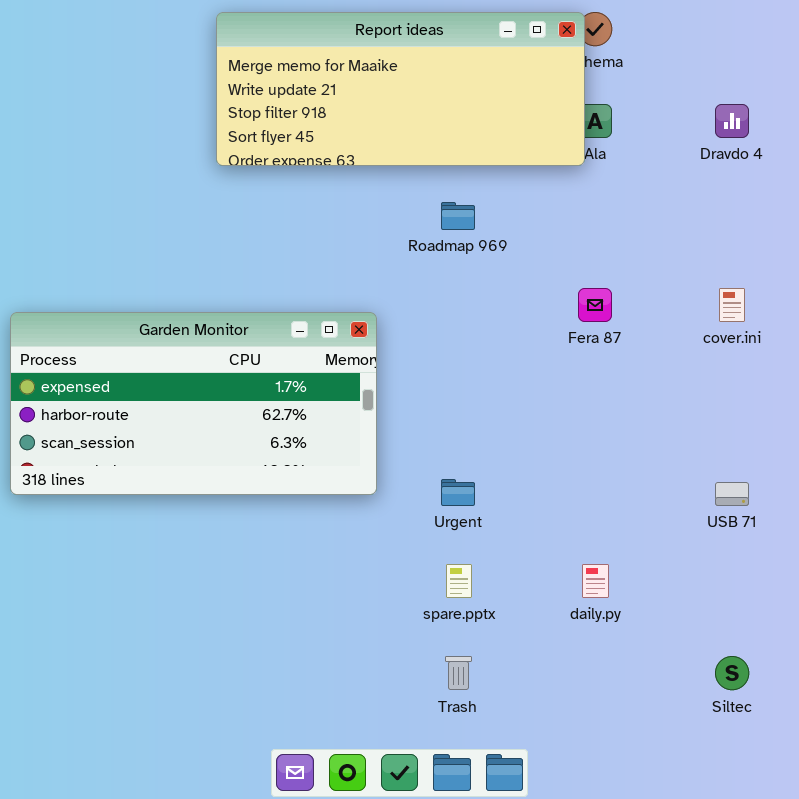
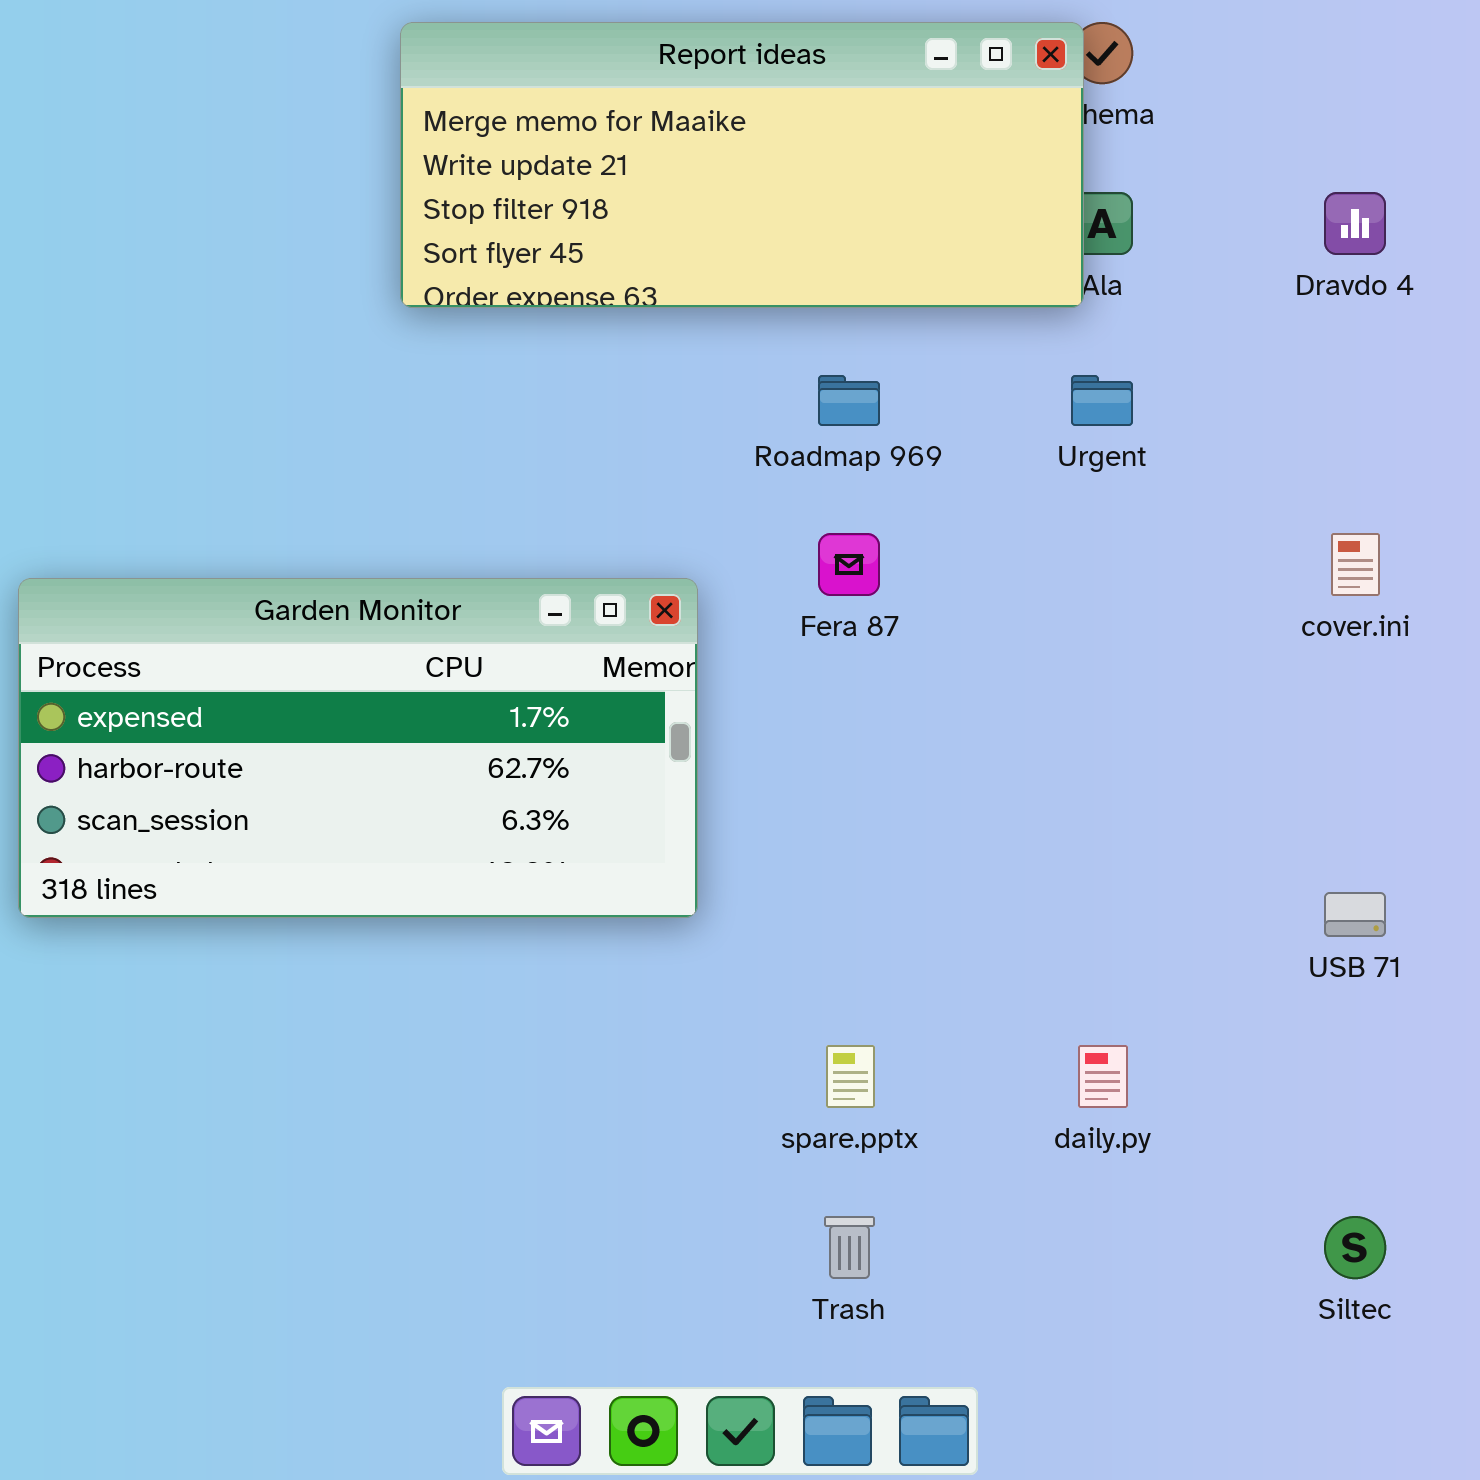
Fera 87: [578,288,612,322] -> [818,533,880,596], moved
Urgent: [441,479,475,506] -> [1071,375,1133,426], moved

